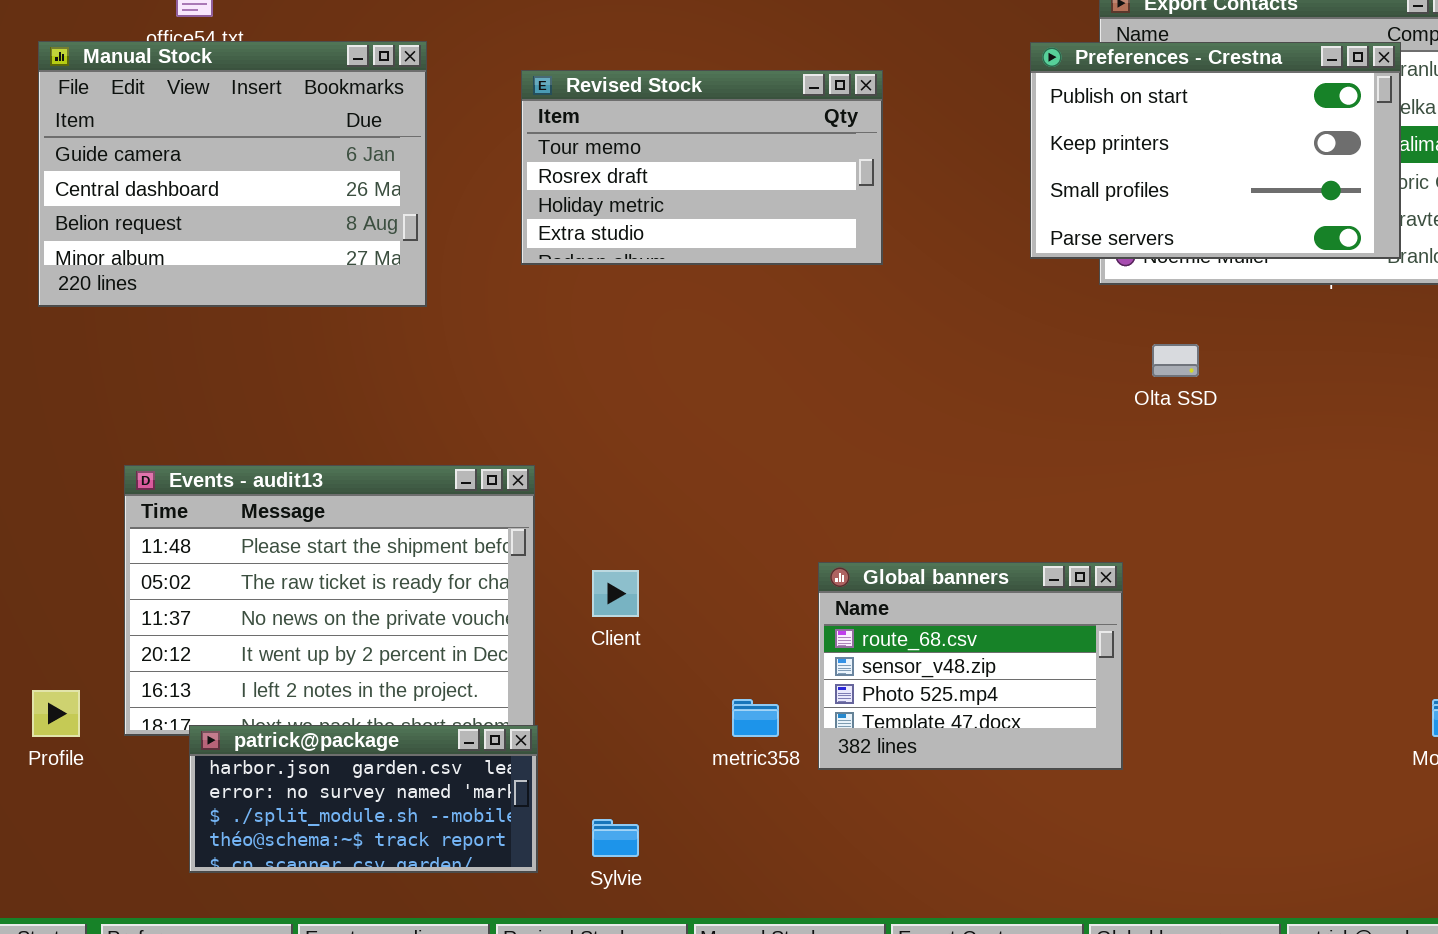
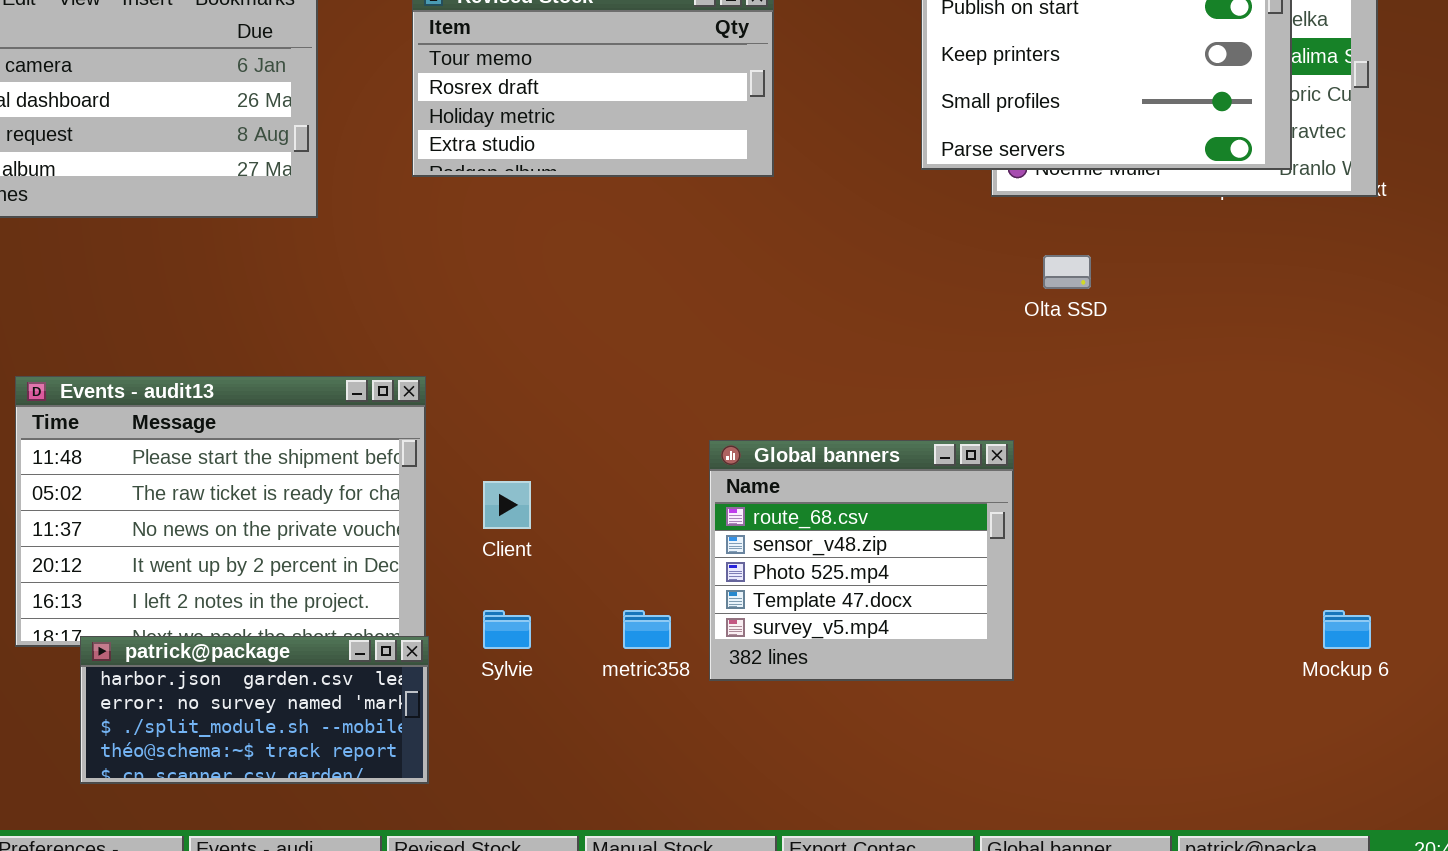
Global banners: [818,562,1123,770] -> [709,440,1014,681], resized
Sylvie: [592,819,639,857] -> [483,610,531,649], moved

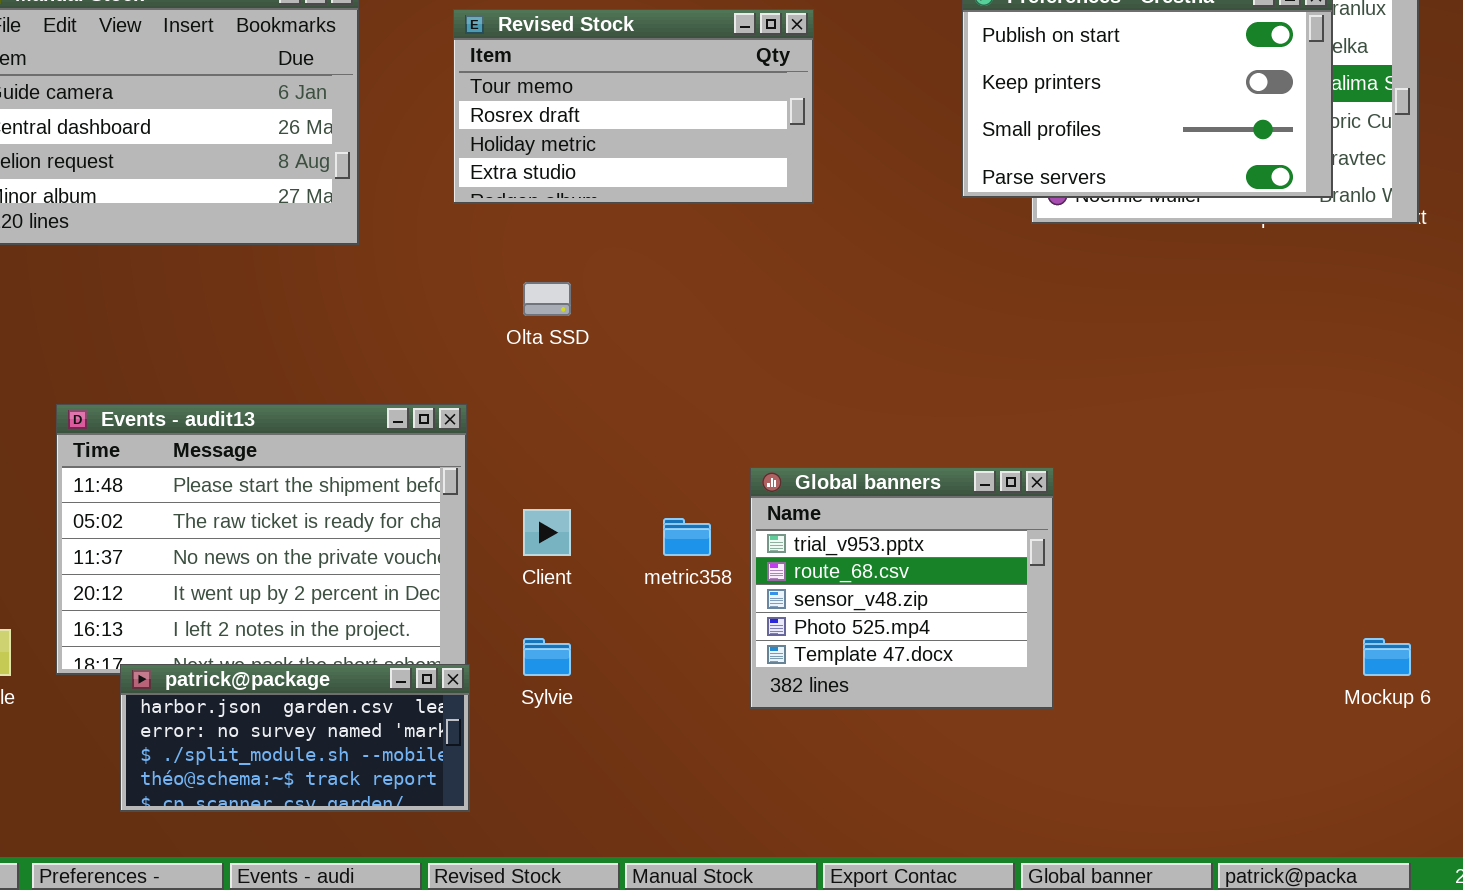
Olta SSD: [1043,255,1091,289] -> [523,282,571,316], moved
Global banners: [709,440,1014,681] -> [750,467,1054,709], scrolled up 1 row
metric358: [623,610,671,649] -> [663,518,711,556], moved

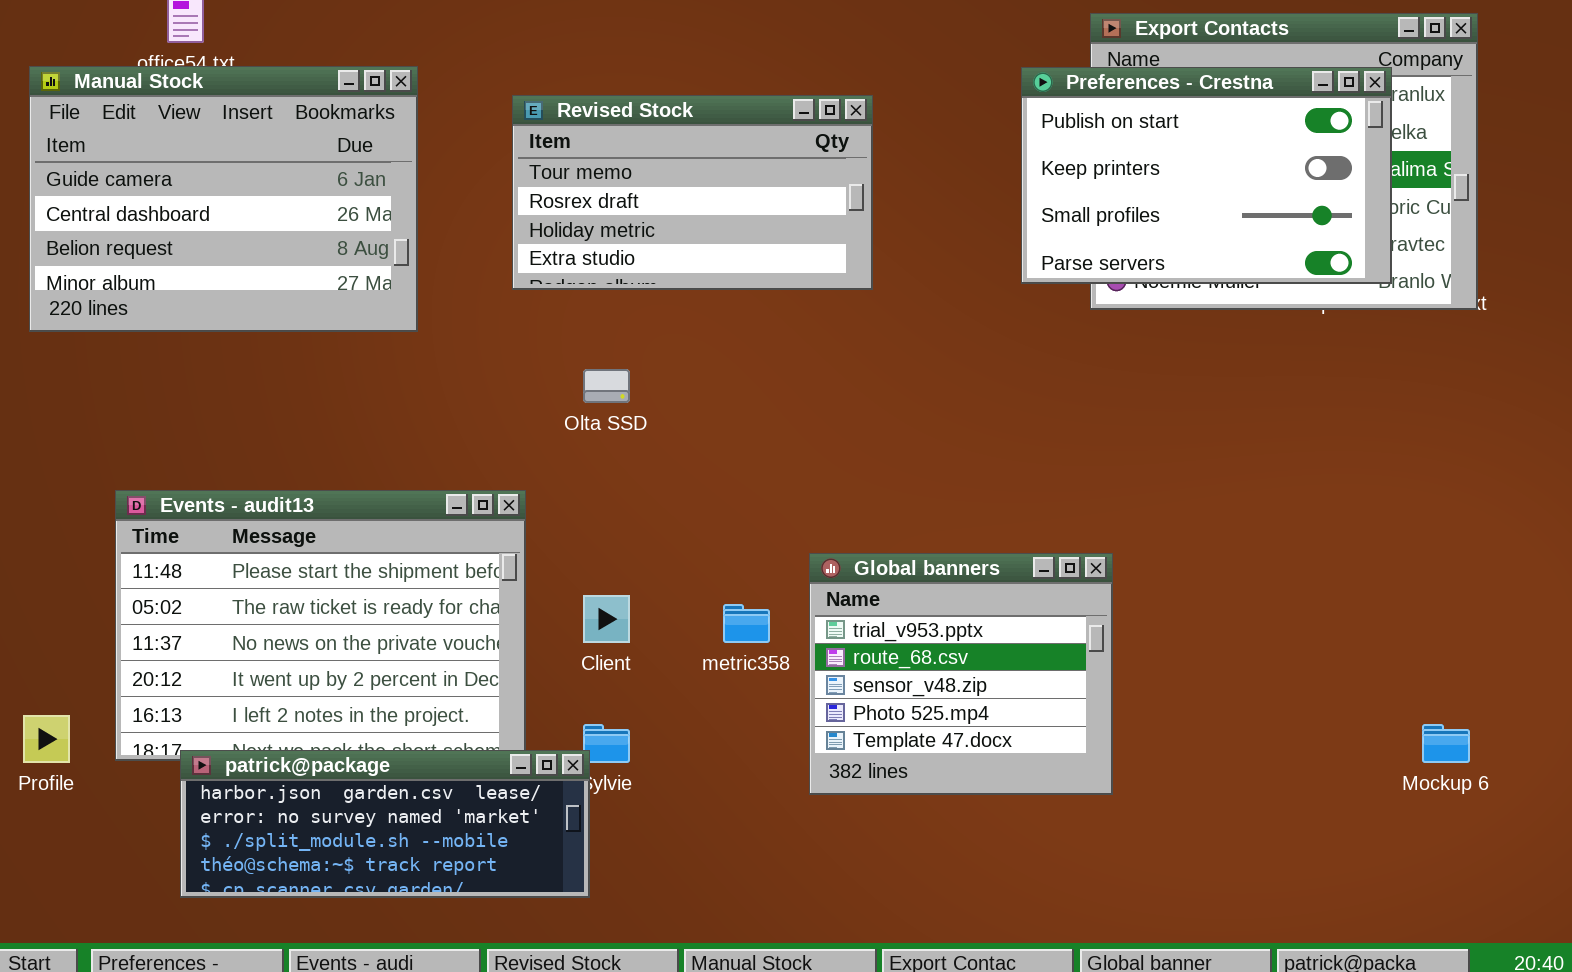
patrick@package: [120,664,470,812] -> [180,750,590,898], resized

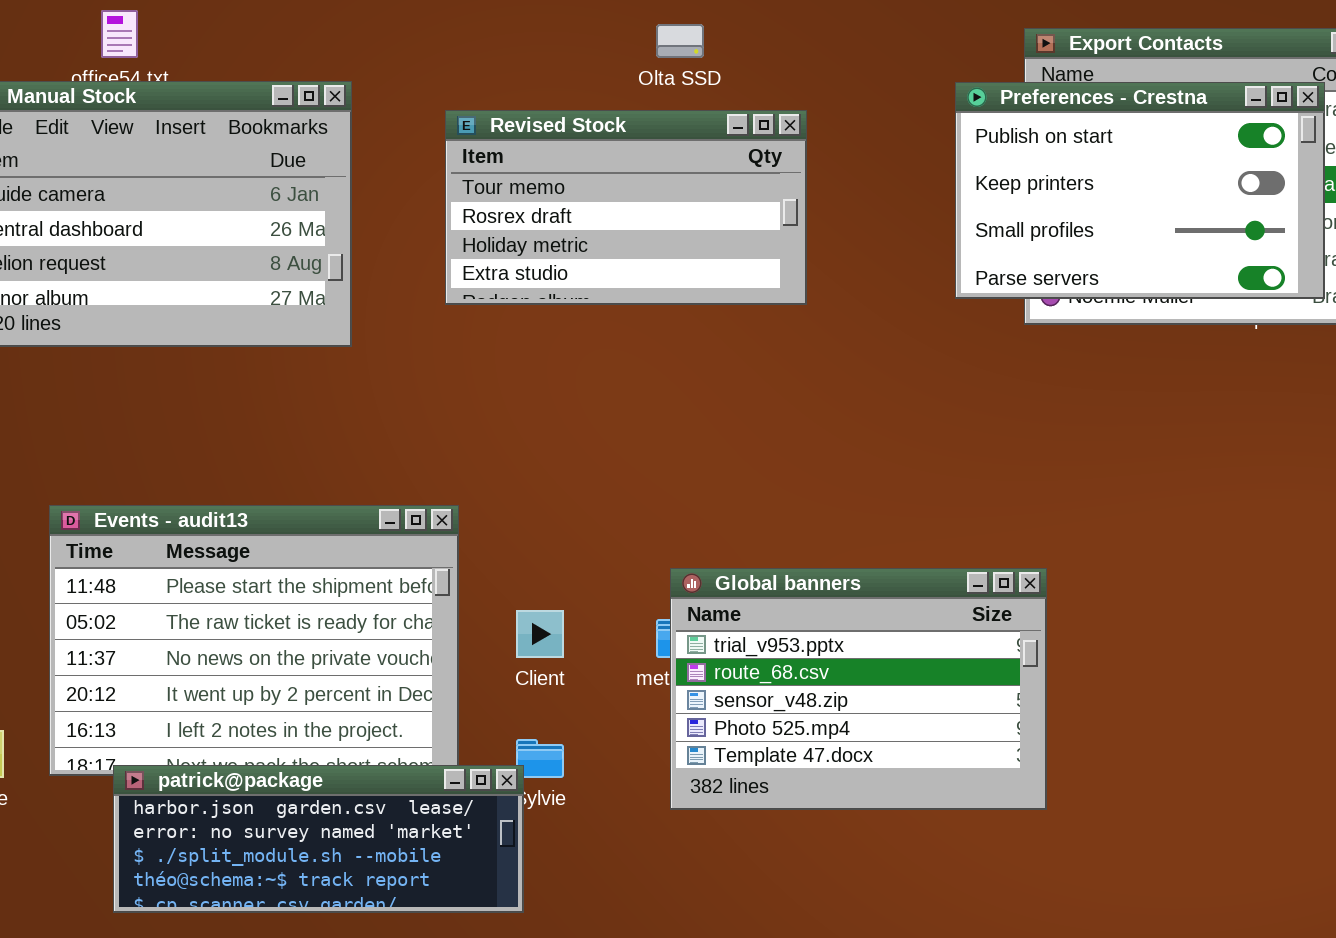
Olta SSD: [583,369,630,403] -> [656,24,704,58], moved
Global banners: [809,553,1113,795] -> [670,568,1047,810], resized

